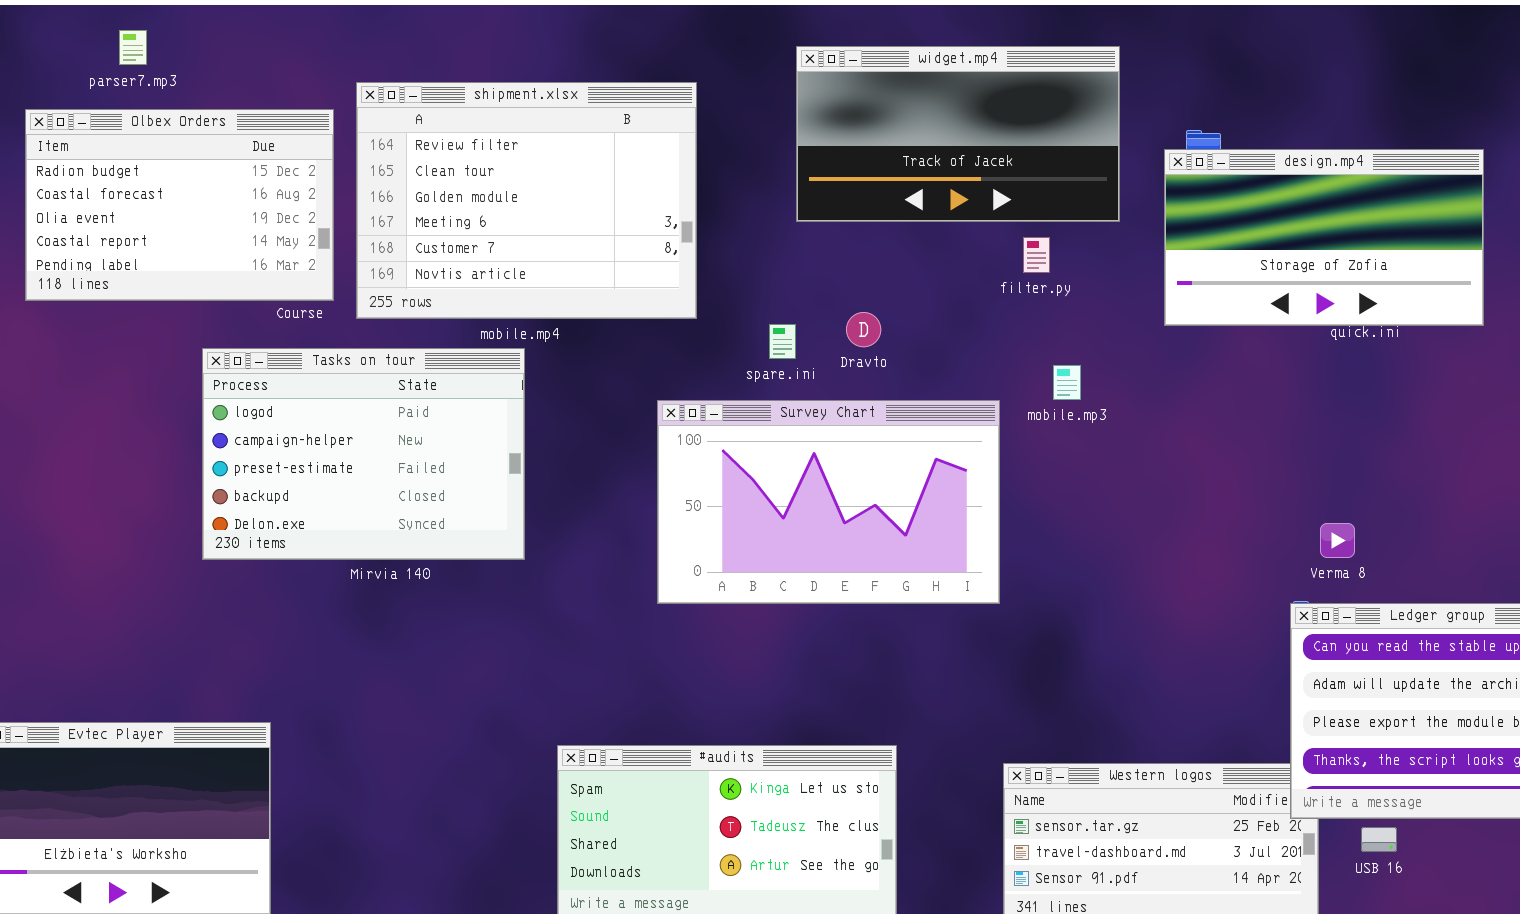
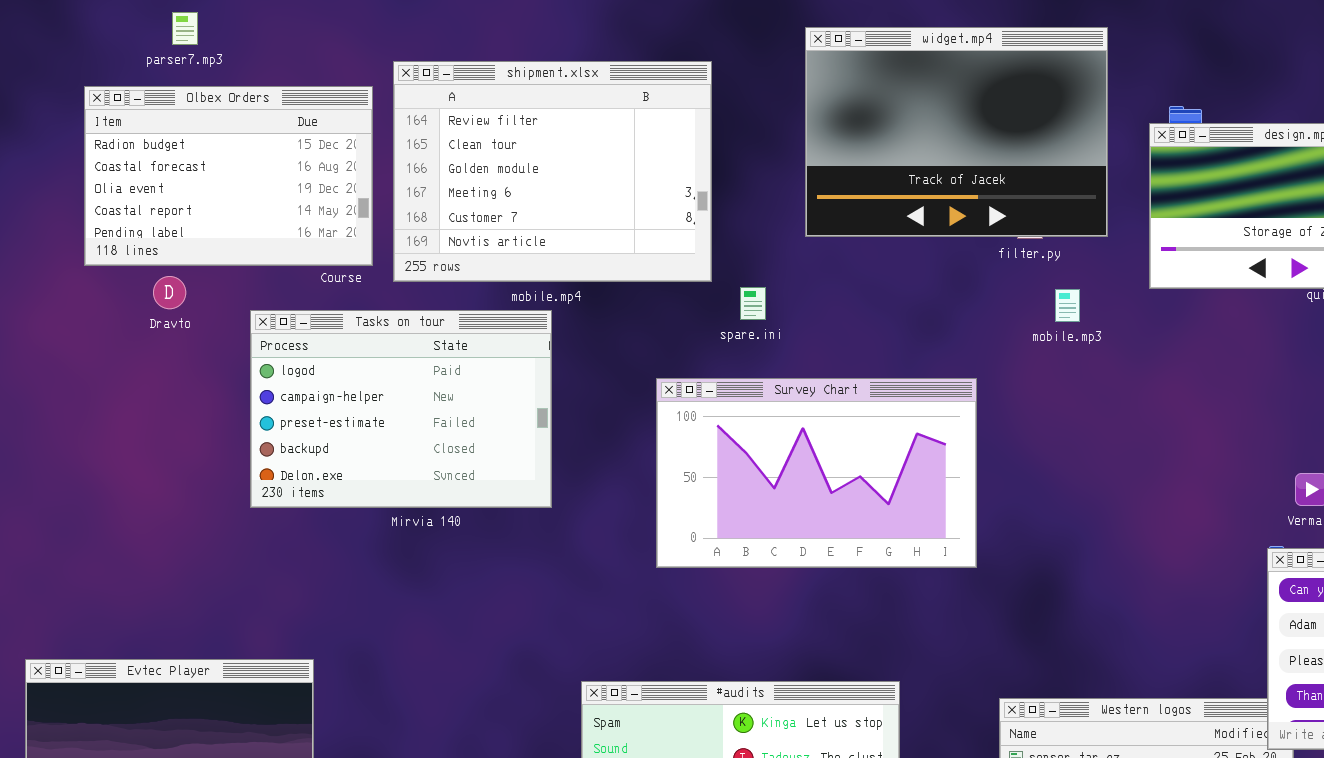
widget.mp4: [796,46,1120,222] -> [805,27,1108,237], resized
Dravto: [846,312,881,347] -> [153,276,186,309], moved
spare.ini: [769,324,796,359] -> [740,287,766,320], moved
mobile.mp3: [1053,365,1081,400] -> [1055,289,1080,322], moved
Survey Chart: [657,400,1000,604] -> [656,378,977,568], moved

